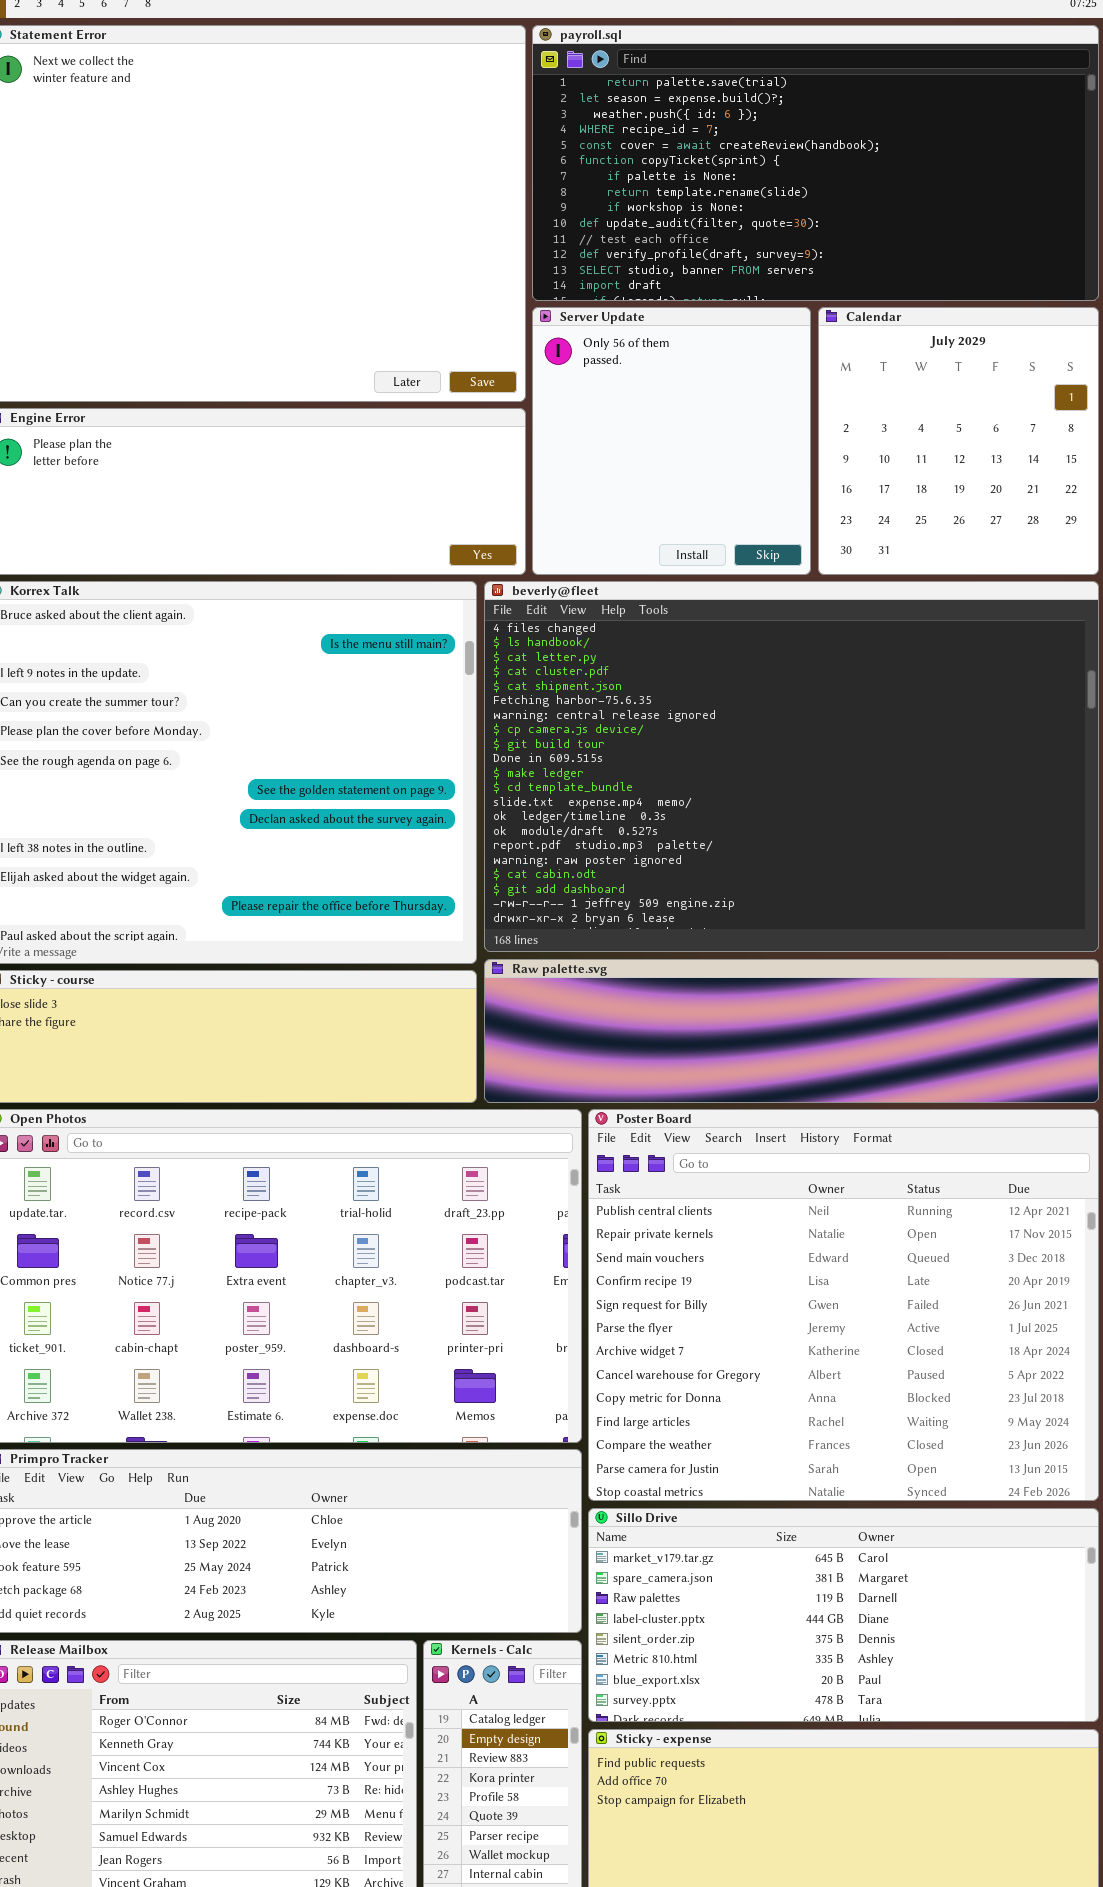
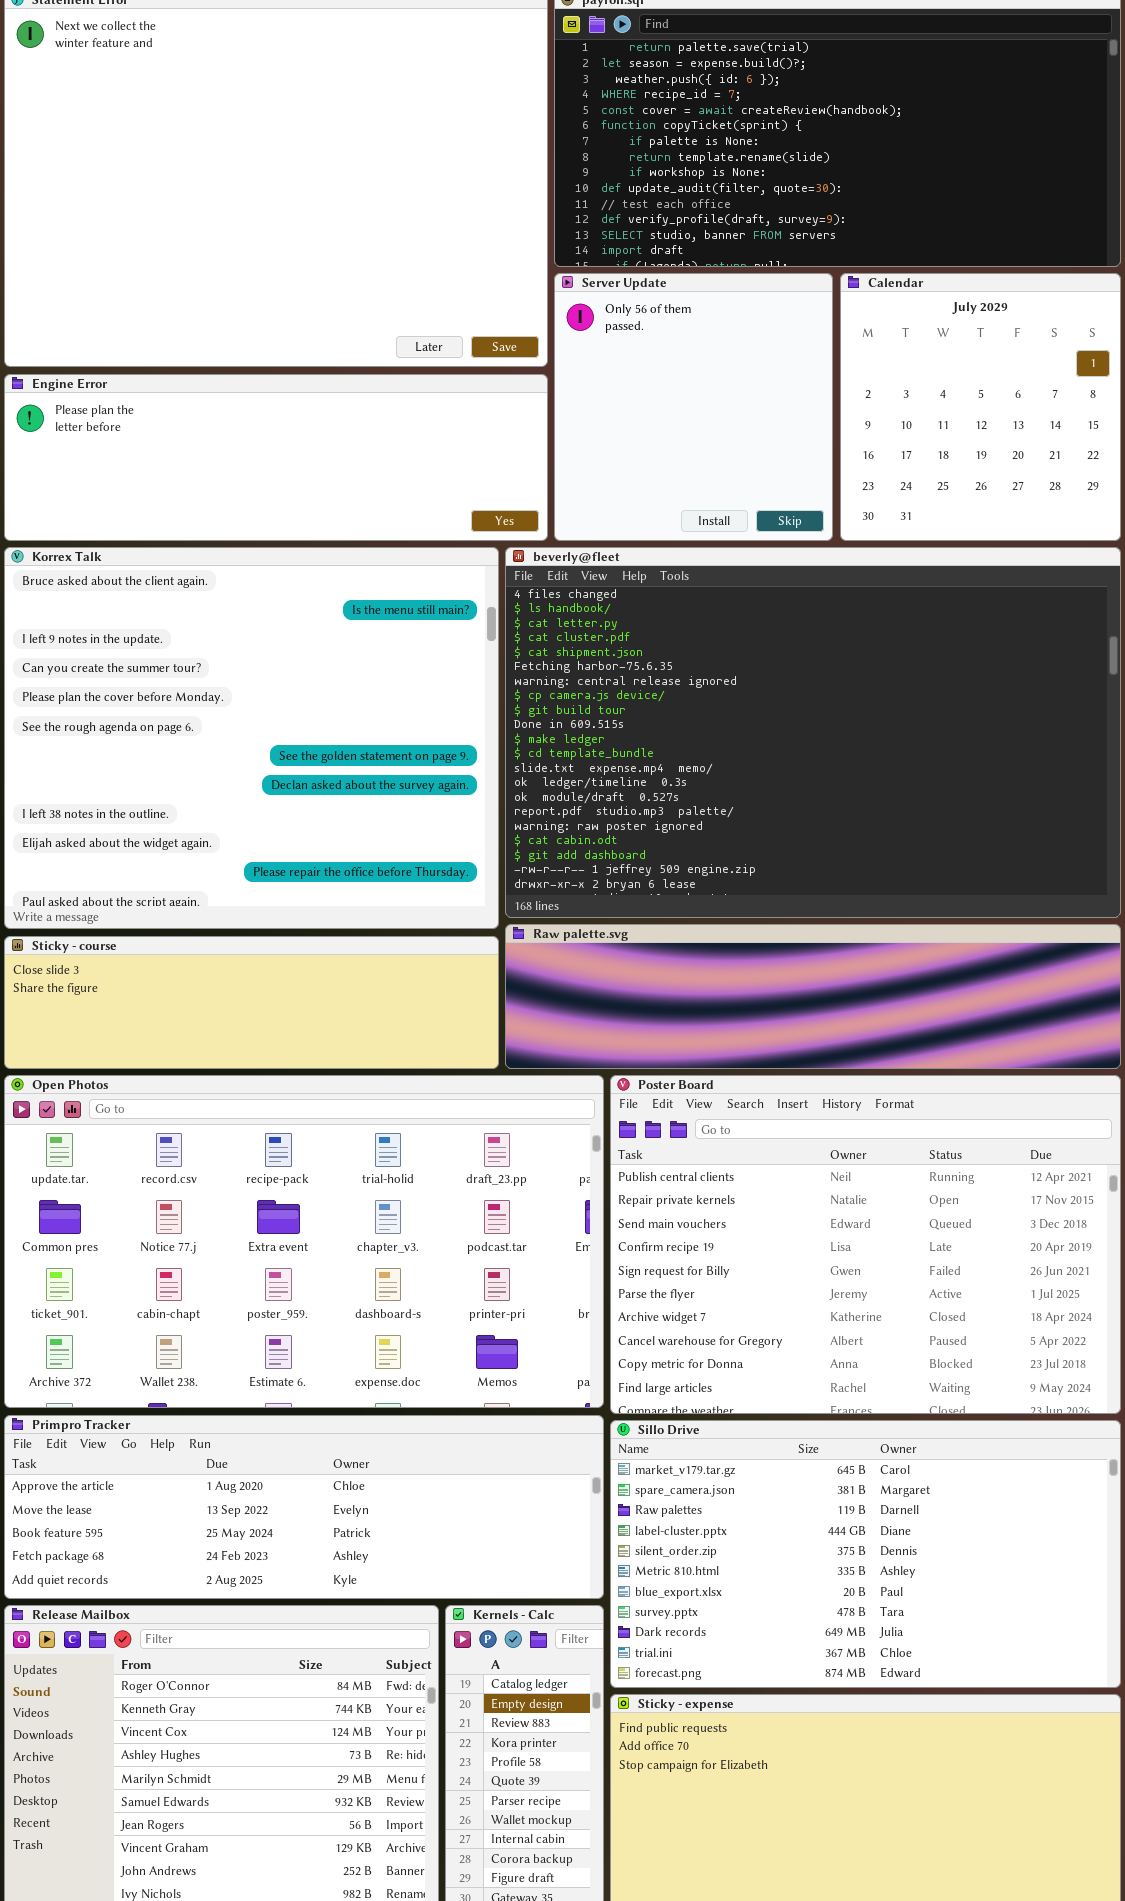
Poster Board: [588,1109,1099,1501] -> [610,1075,1121,1414], resized
Sillo Drive: [588,1508,1099,1722] -> [610,1420,1121,1688], resized

